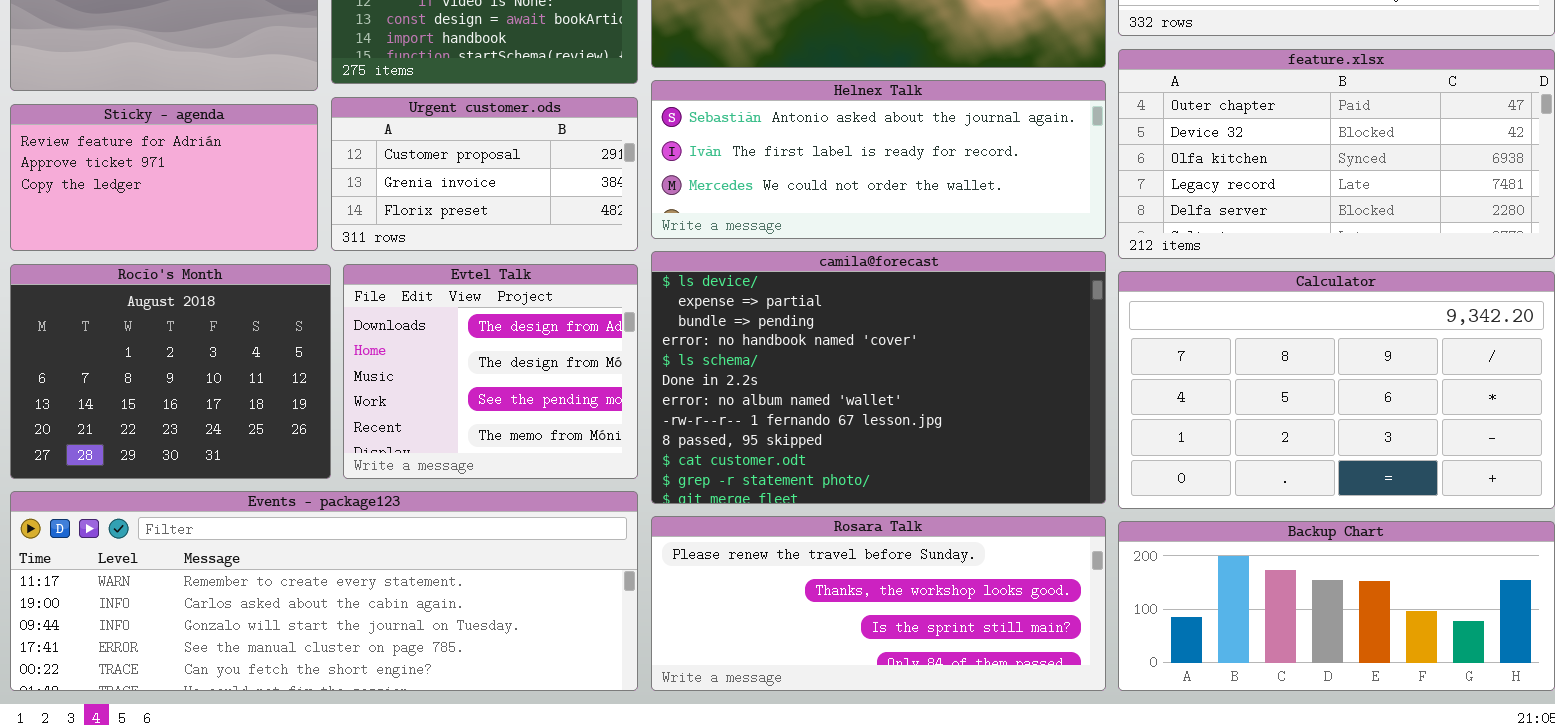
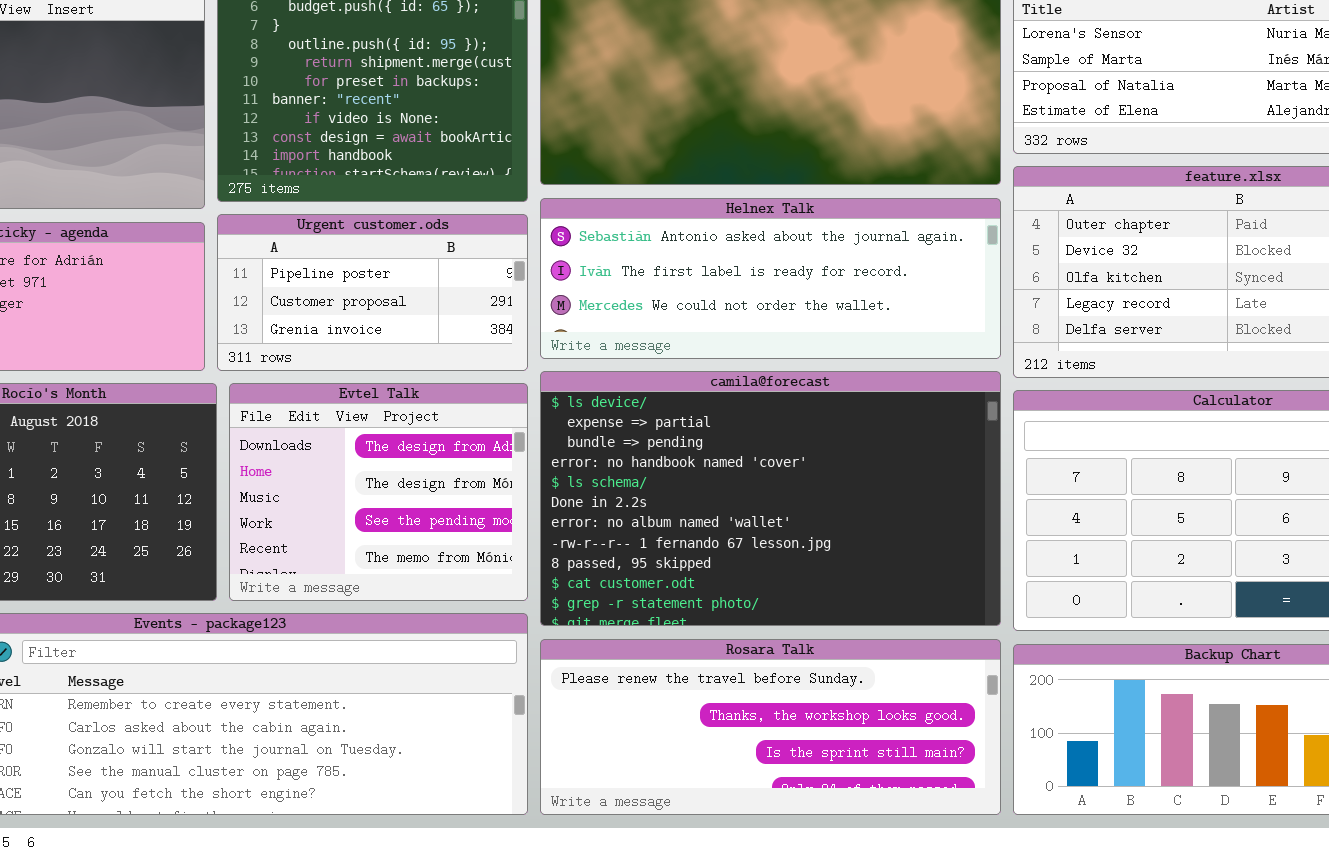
Urgent customer.ods: [331,97,638,251] -> [217,214,528,371], scrolled up 1 row

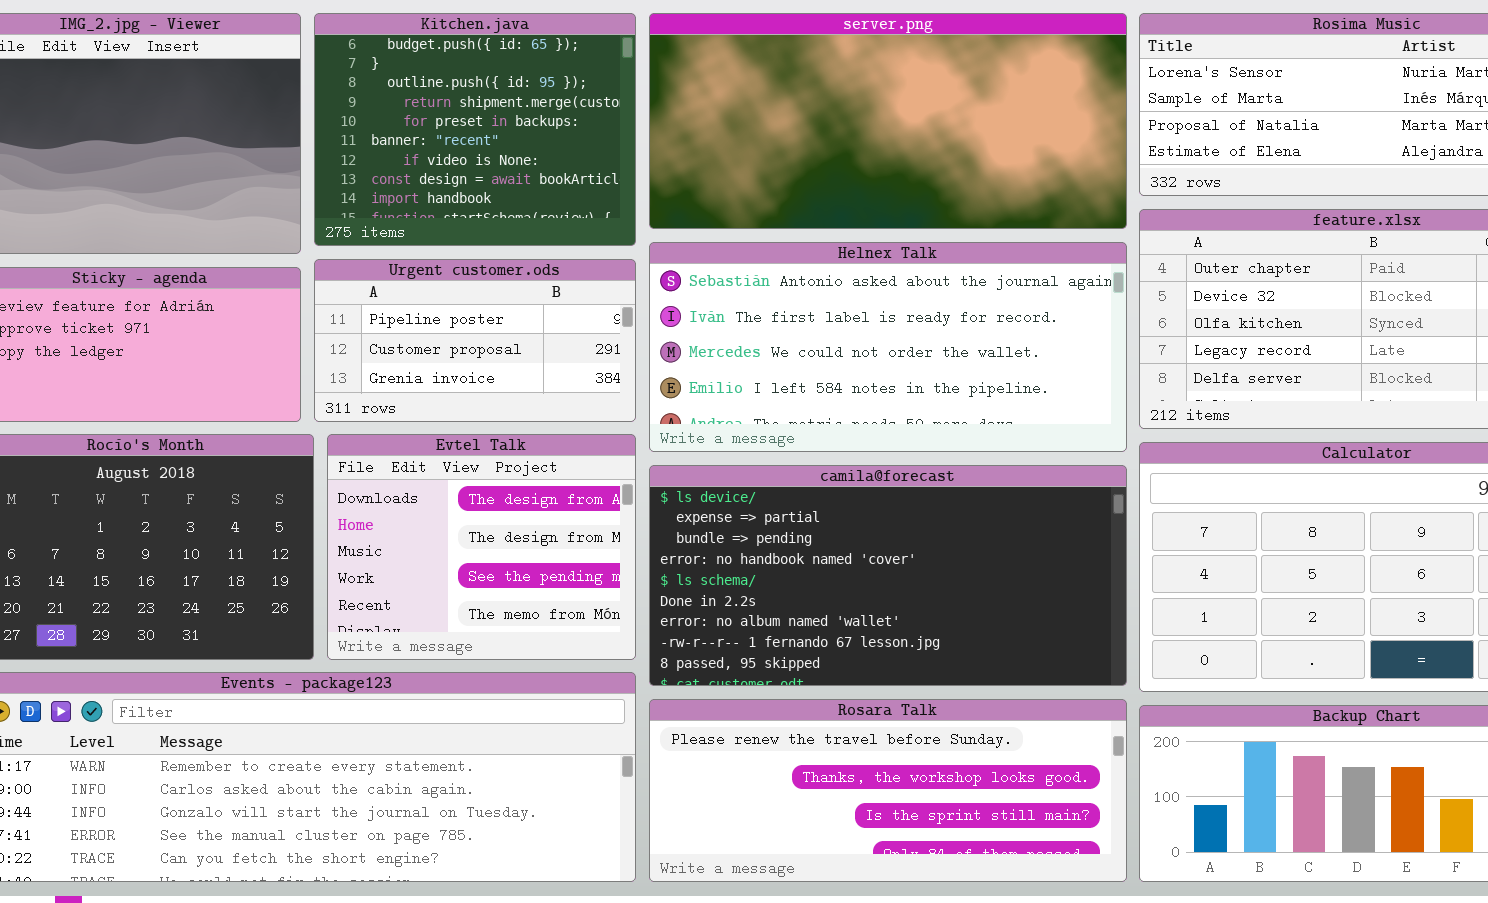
Helnex Talk: [540,198,1001,359] -> [649,242,1127,452], resized
camila@forecast: [540,371,1001,626] -> [649,465,1127,686], resized

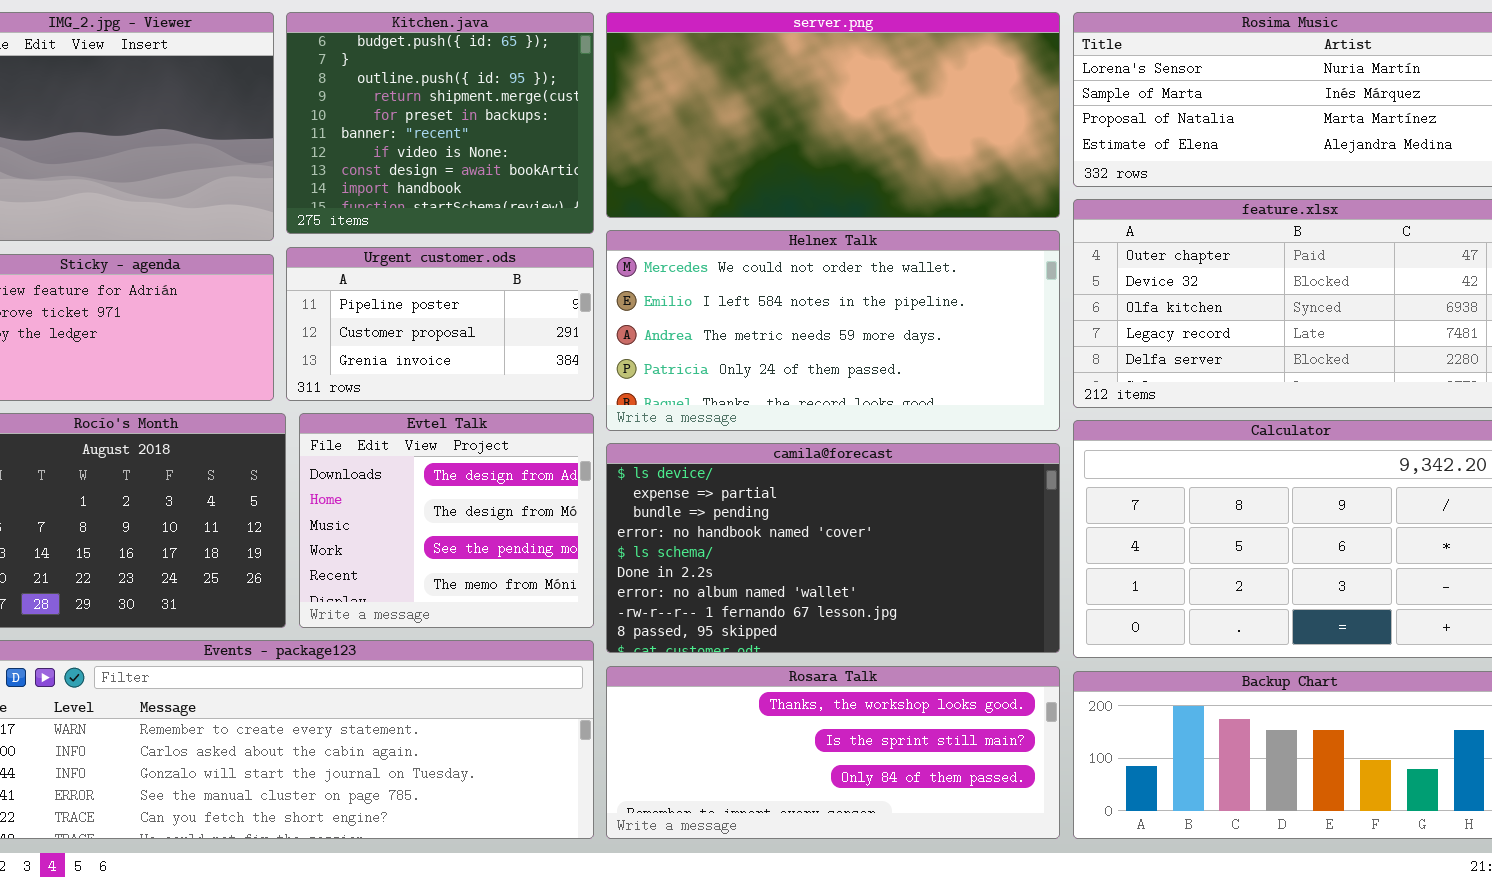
Helnex Talk: [649,242,1127,452] -> [606,230,1060,431], scrolled down 2 rows
Rosara Talk: [649,699,1127,882] -> [606,666,1060,839], scrolled down 1 row

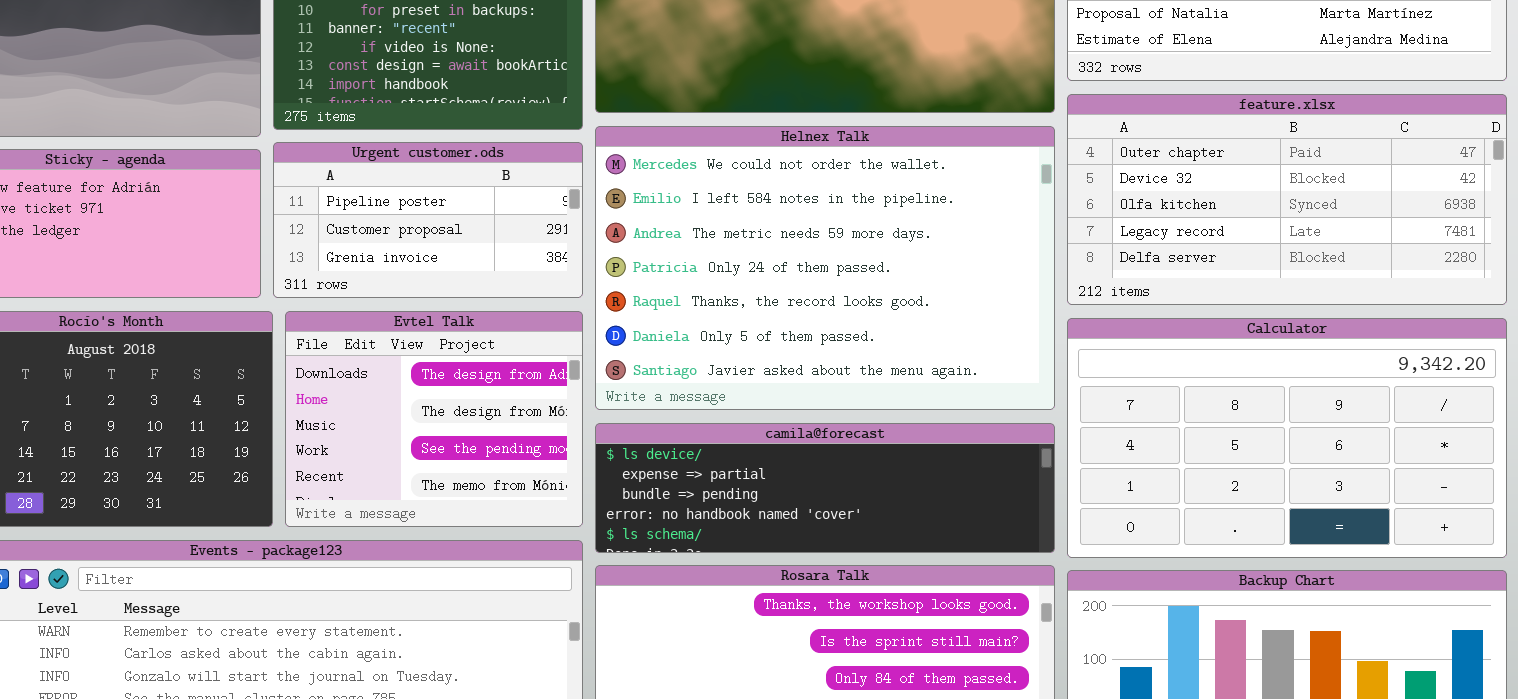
Helnex Talk: [606,230,1060,431] -> [595,126,1055,410], resized
camila@forecast: [606,443,1060,653] -> [595,423,1055,553], resized

